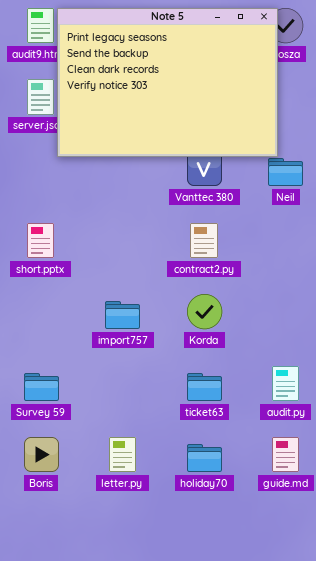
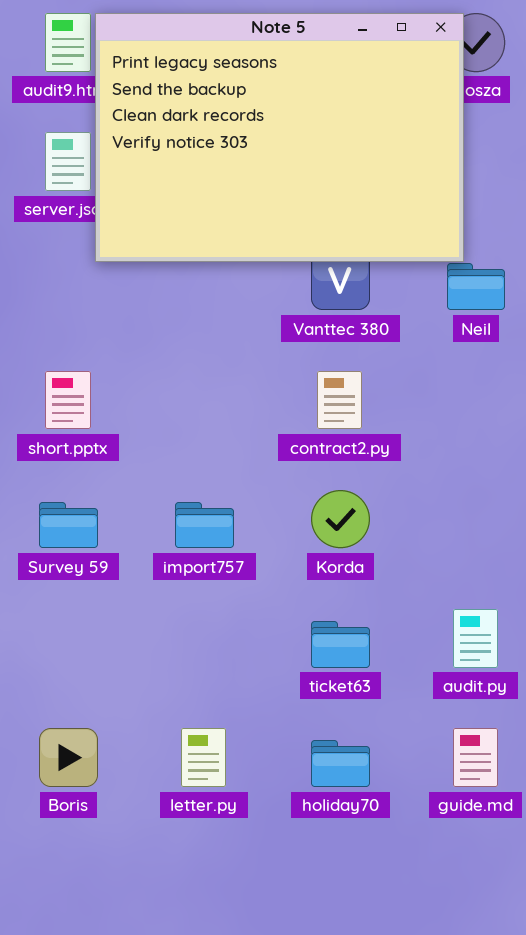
Survey 59: [24,373,59,401] -> [39,502,98,548], moved

